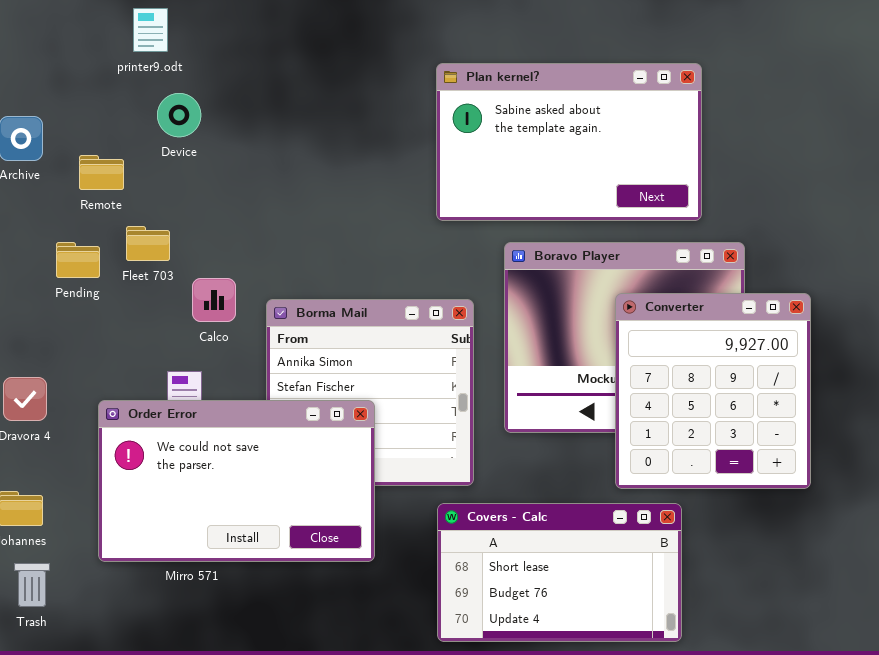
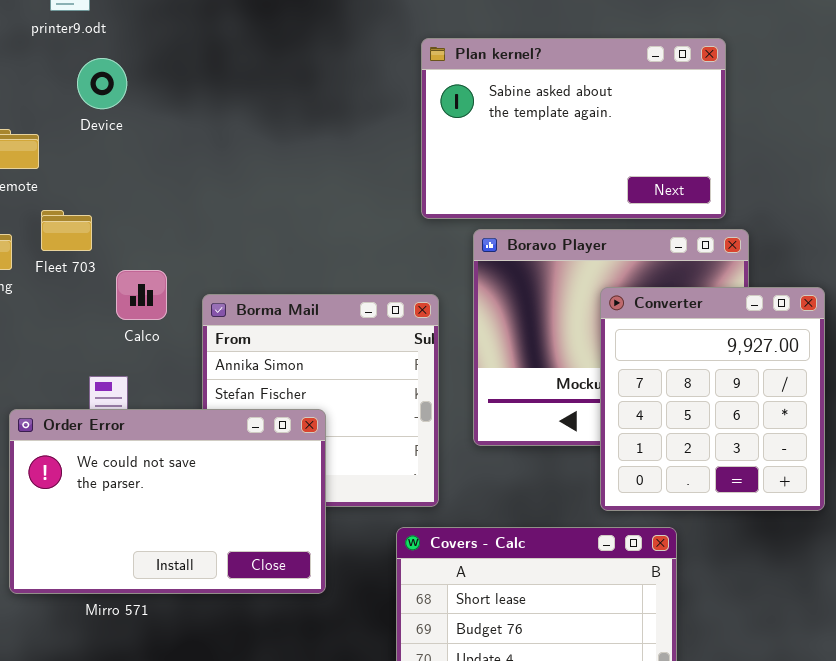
Plan kernel?: [436,63,702,221] -> [421,38,726,219], moved

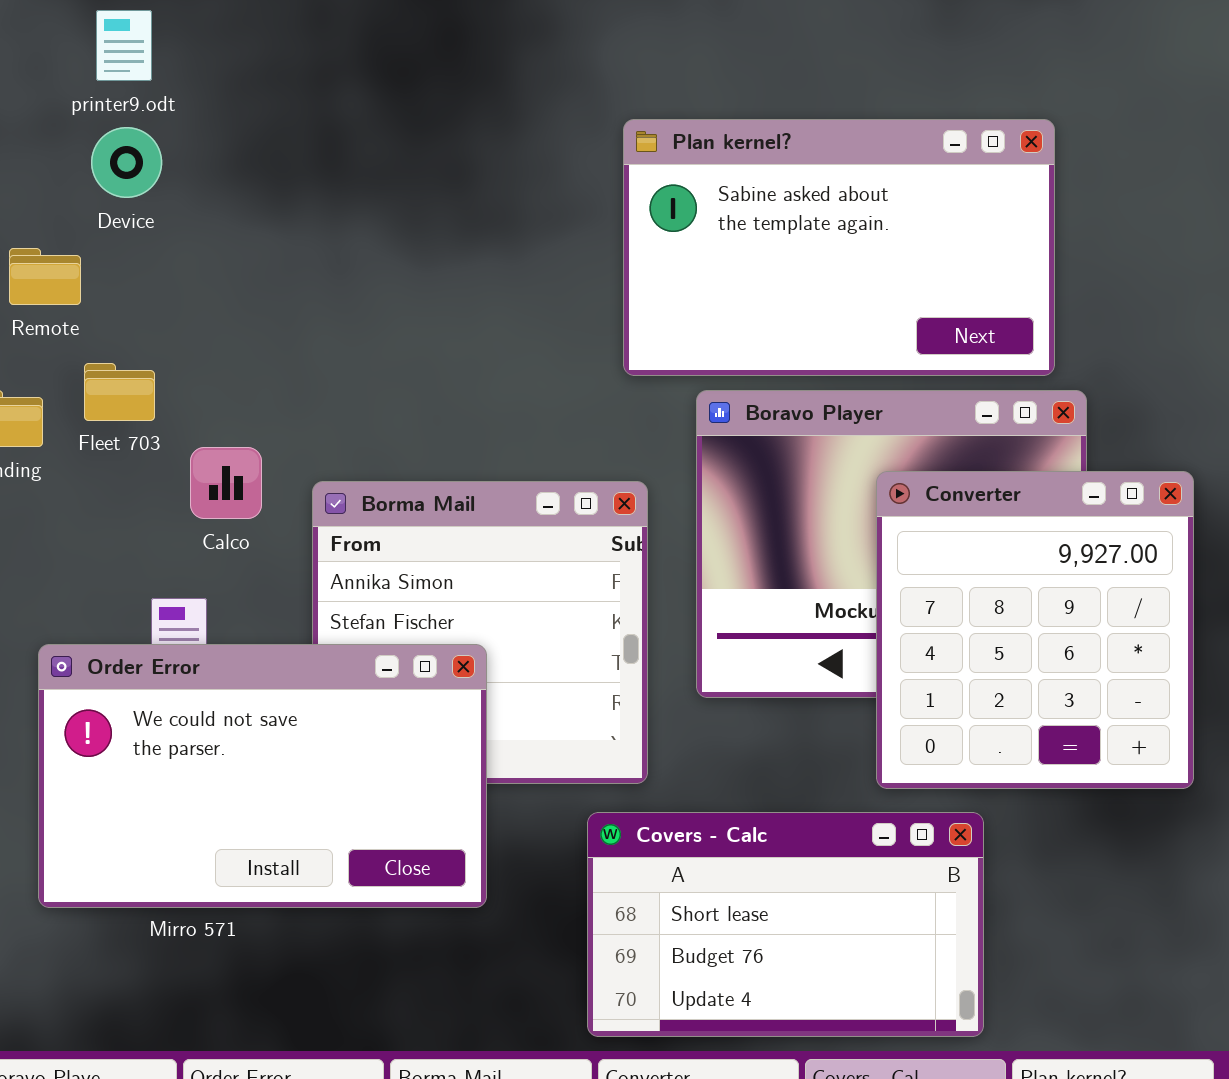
Device: [77,58,127,109] -> [91,127,162,198], moved

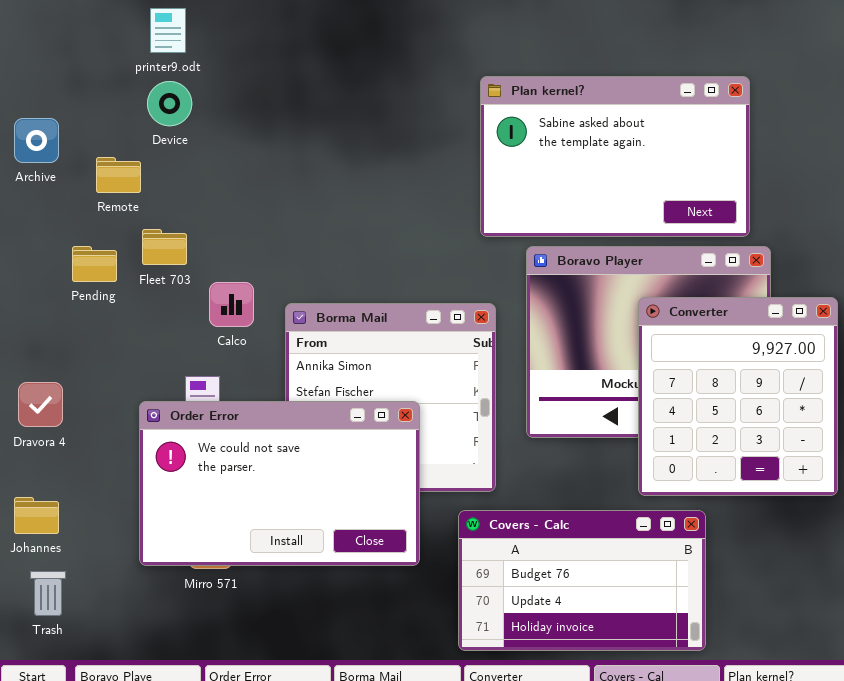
Order Error: [38,644,487,908] -> [139,401,420,566], moved
Covers - Calc: [587,812,984,1037] -> [458,510,706,651], scrolled down 1 row

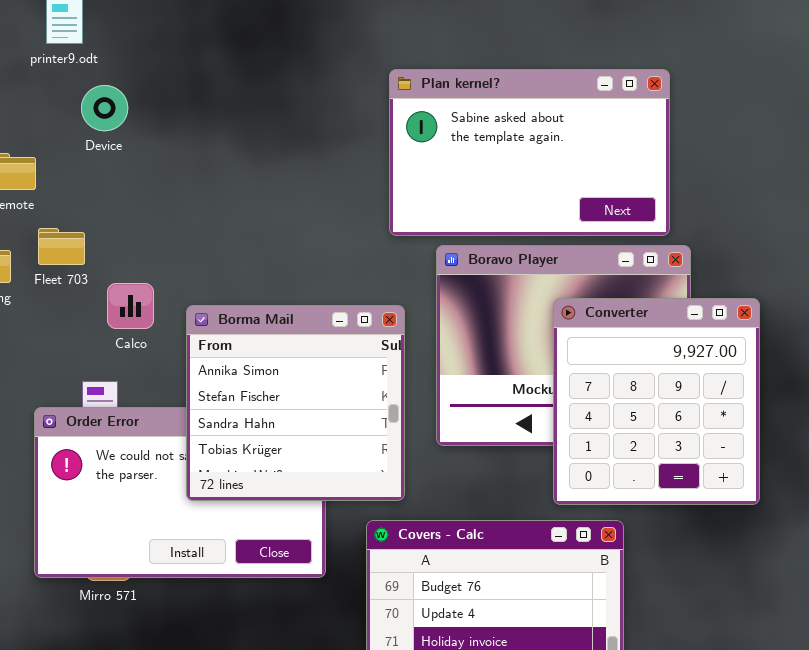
Device: [147,81,192,126] -> [81,85,128,131], moved
Borma Mail: [285,303,496,492] -> [186,305,405,501], raised

